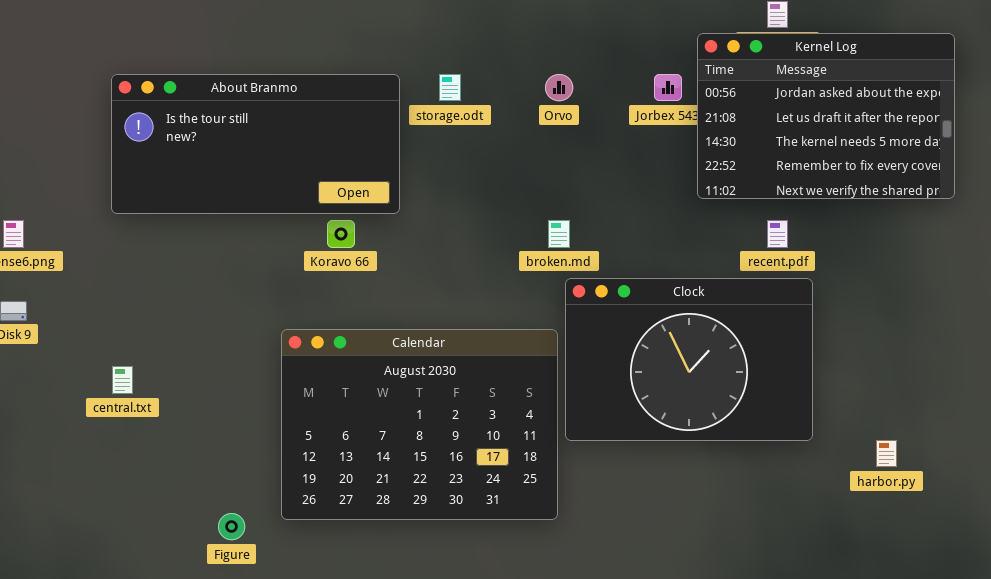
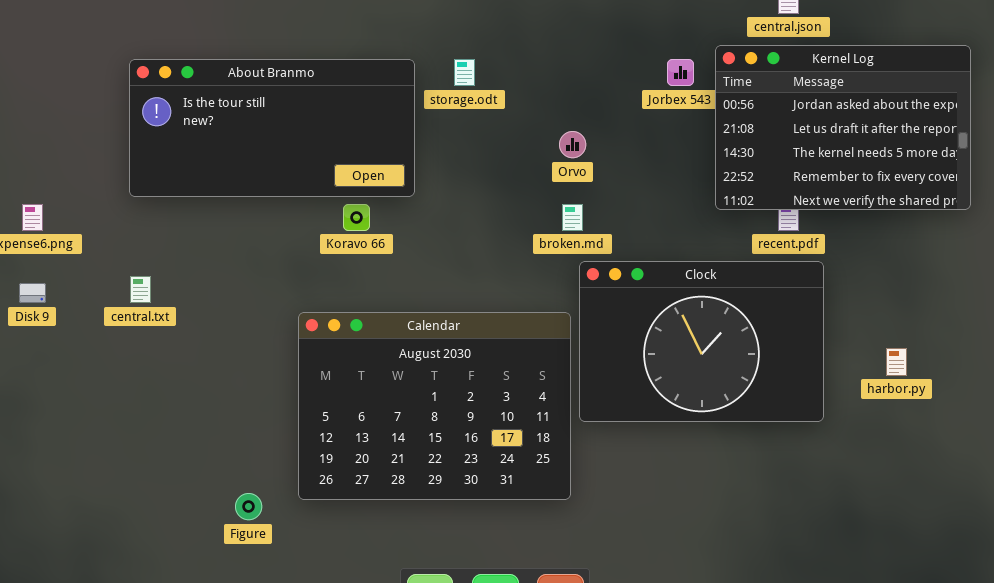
Kernel Log: [697,33,955,199] -> [715,45,971,210], moved
Orvo: [545,74,573,101] -> [559,131,586,158], moved
central.txt: [112,366,133,394] -> [130,276,151,303], moved
harbor.py: [876,440,897,467] -> [886,348,907,376], moved

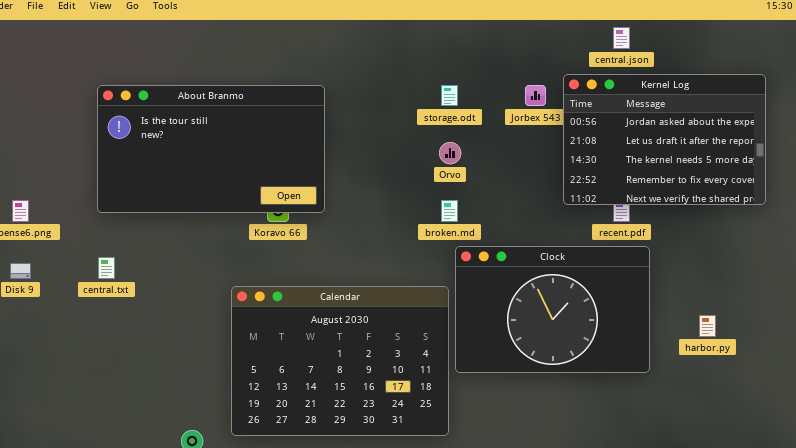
About Branmo: [129,59,415,197] -> [97,85,325,213], resized
storage.odt: [454,59,475,86] -> [441,85,458,106], moved

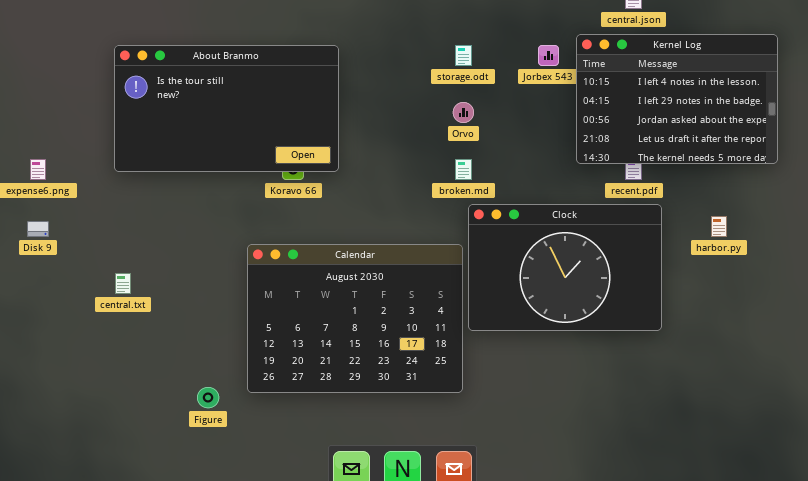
Kernel Log: [563,74,766,205] -> [576,34,778,164], scrolled up 2 rows
central.txt: [98,257,115,279] -> [115,273,131,294], moved
harbor.py: [699,315,716,337] -> [711,216,727,237], moved

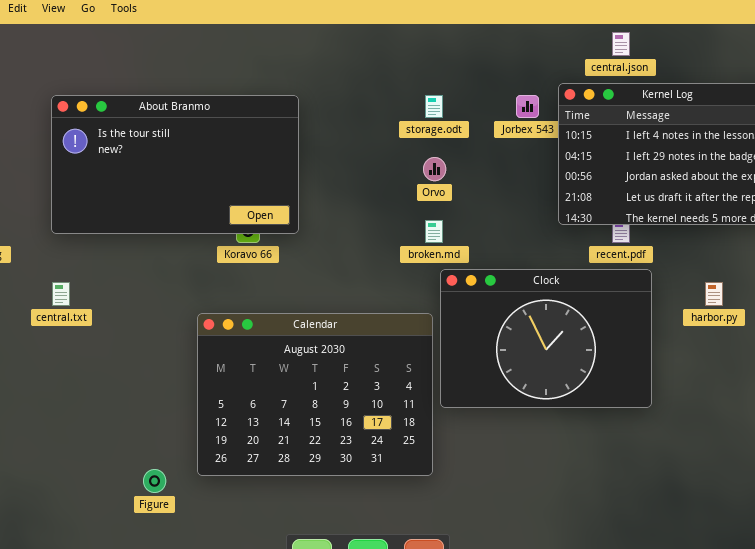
central.txt: [115,273,131,294] -> [52,282,70,306], moved

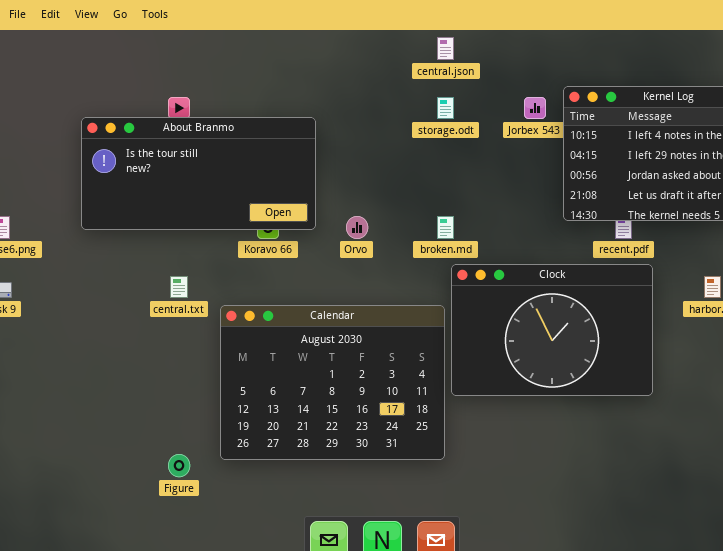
central.json: [612,32,630,56] -> [437,37,454,60], moved
About Branmo: [51,95,299,234] -> [81,117,316,230], resized
Orvo: [423,157,446,181] -> [346,216,368,239], moved
central.txt: [52,282,70,306] -> [170,276,188,298], moved

